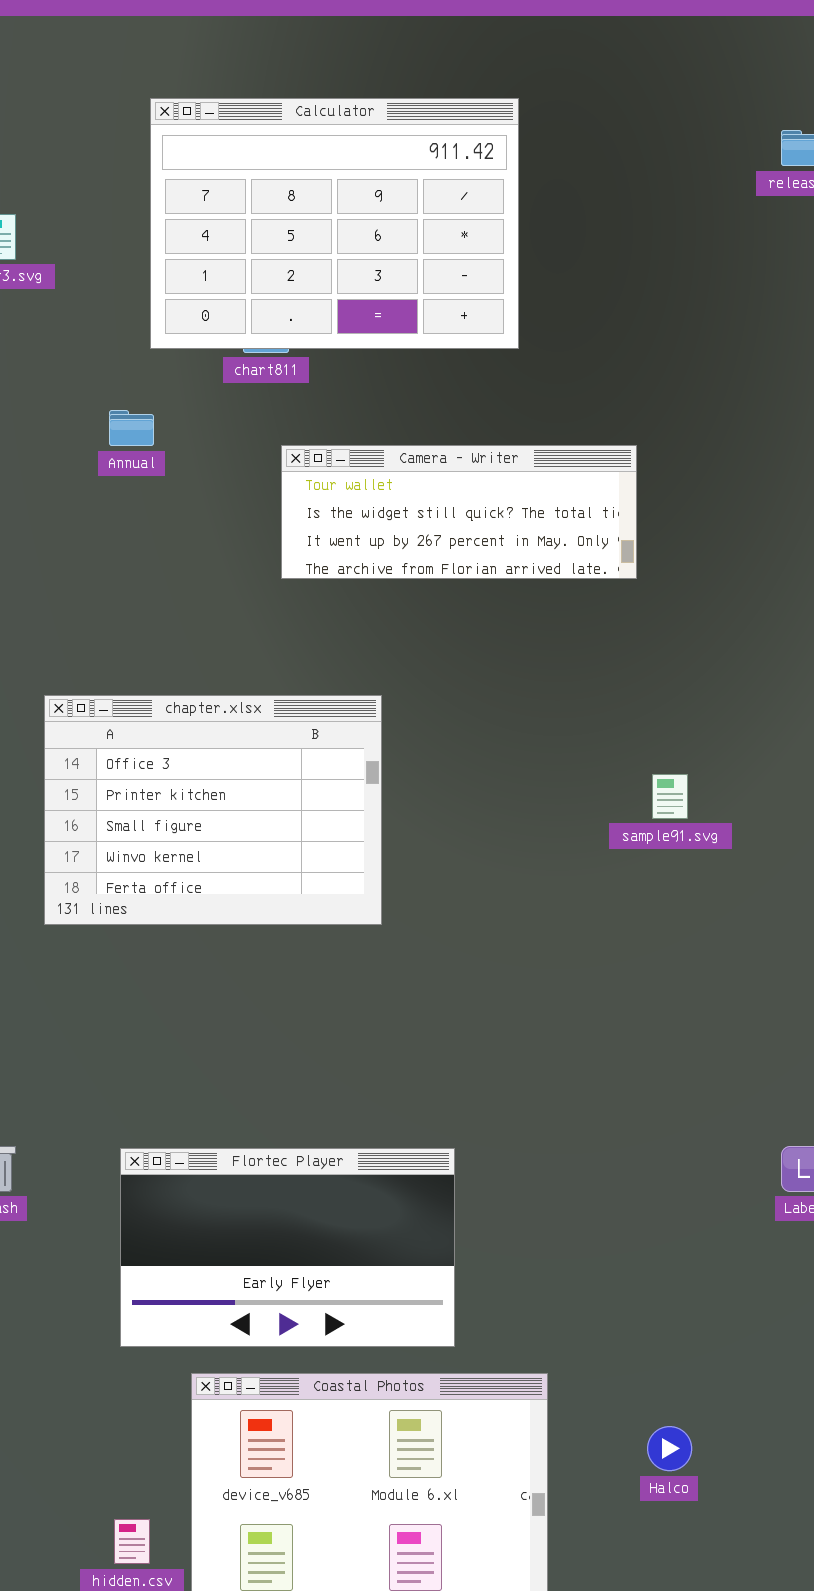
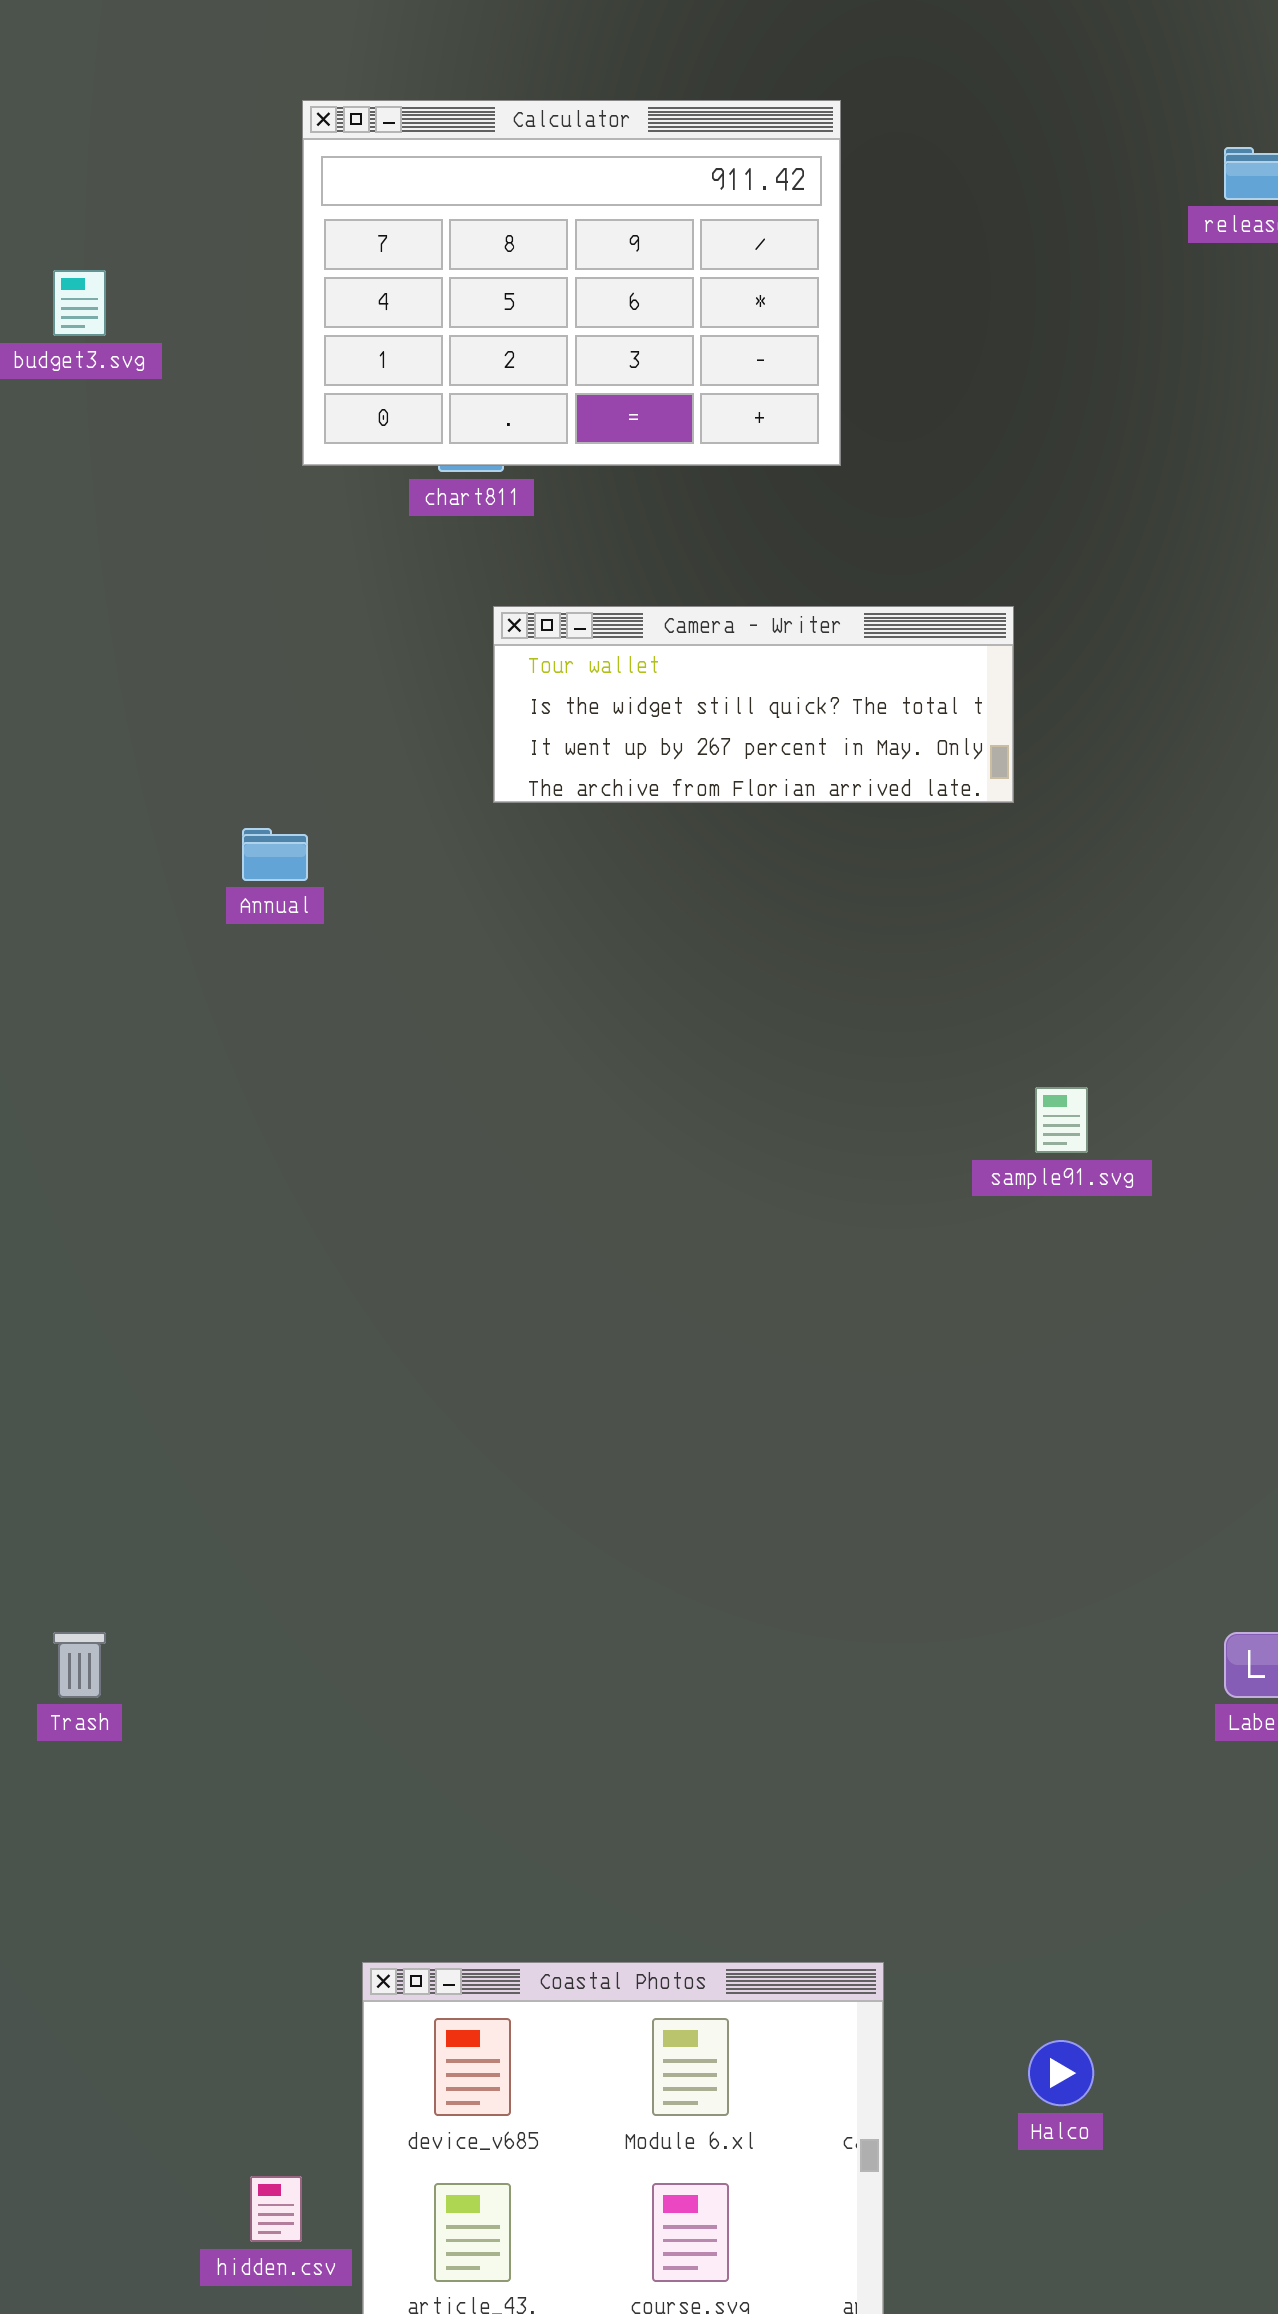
Annual: [109,410,154,446] -> [242,828,308,881], moved
chapter.xlsx: [44,695,382,925] -> none, closed
Flortec Player: [120,1148,455,1347] -> none, closed

